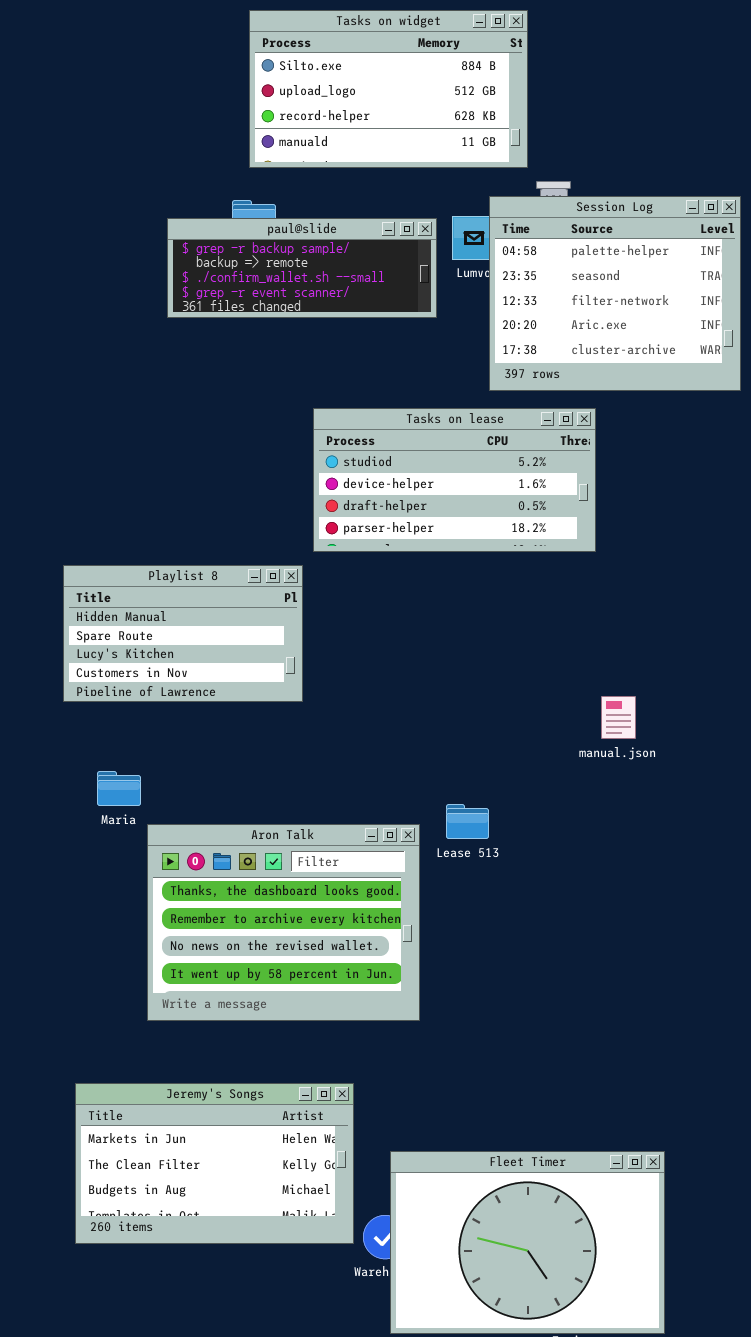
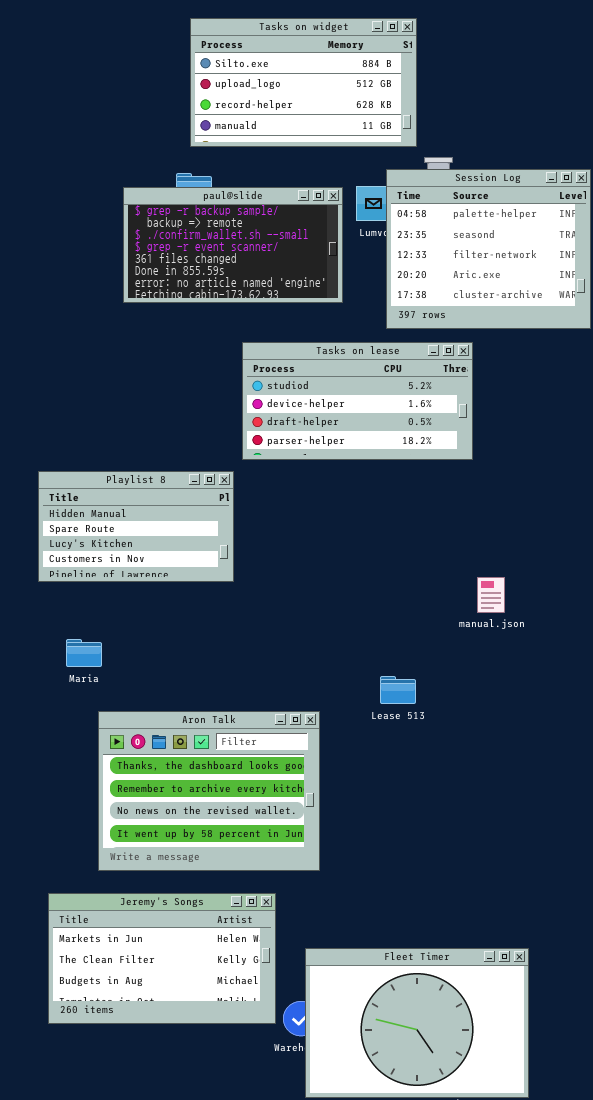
paul@slide: [167,218,437,318] -> [123,187,343,303], resized
Lease 513: [446,804,489,839] -> [380,676,416,704], moved
Aron Talk: [147,824,420,1021] -> [98,711,320,871], moved

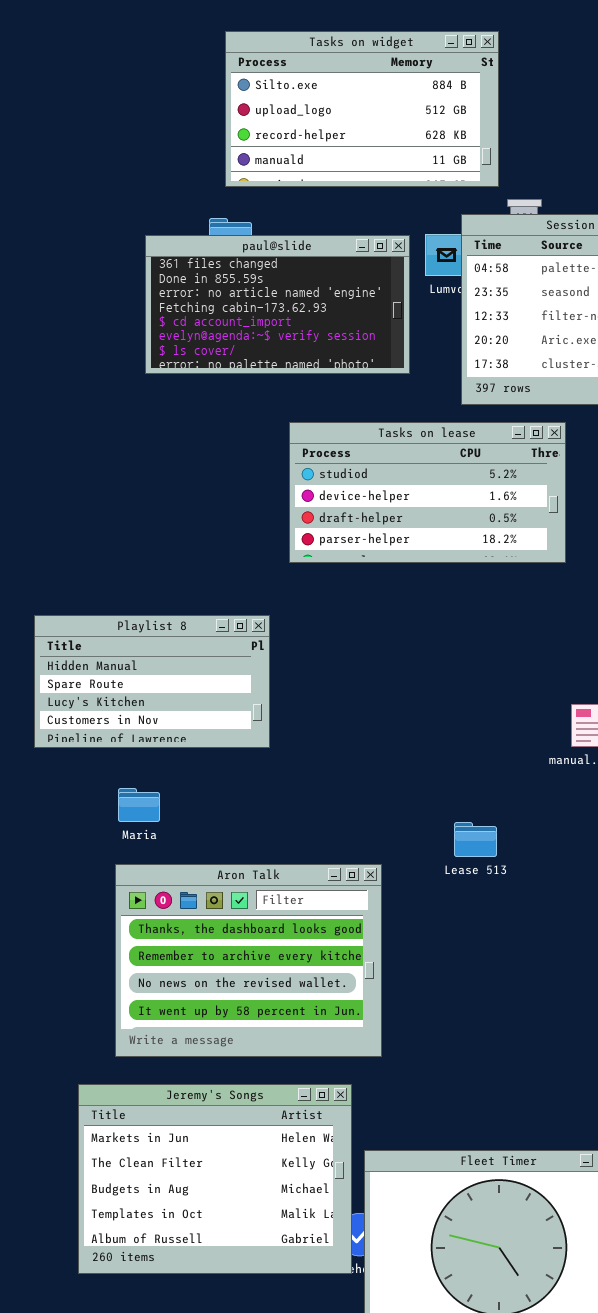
paul@slide: [123,187,343,303] -> [145,235,410,374], scrolled down 4 rows
Playlist 8: [38,471,234,582] -> [34,615,270,748], moved
Maria: [66,639,102,667] -> [118,788,160,822], moved
Jeremy's Songs: [48,893,276,1024] -> [78,1084,352,1274], moved, resized

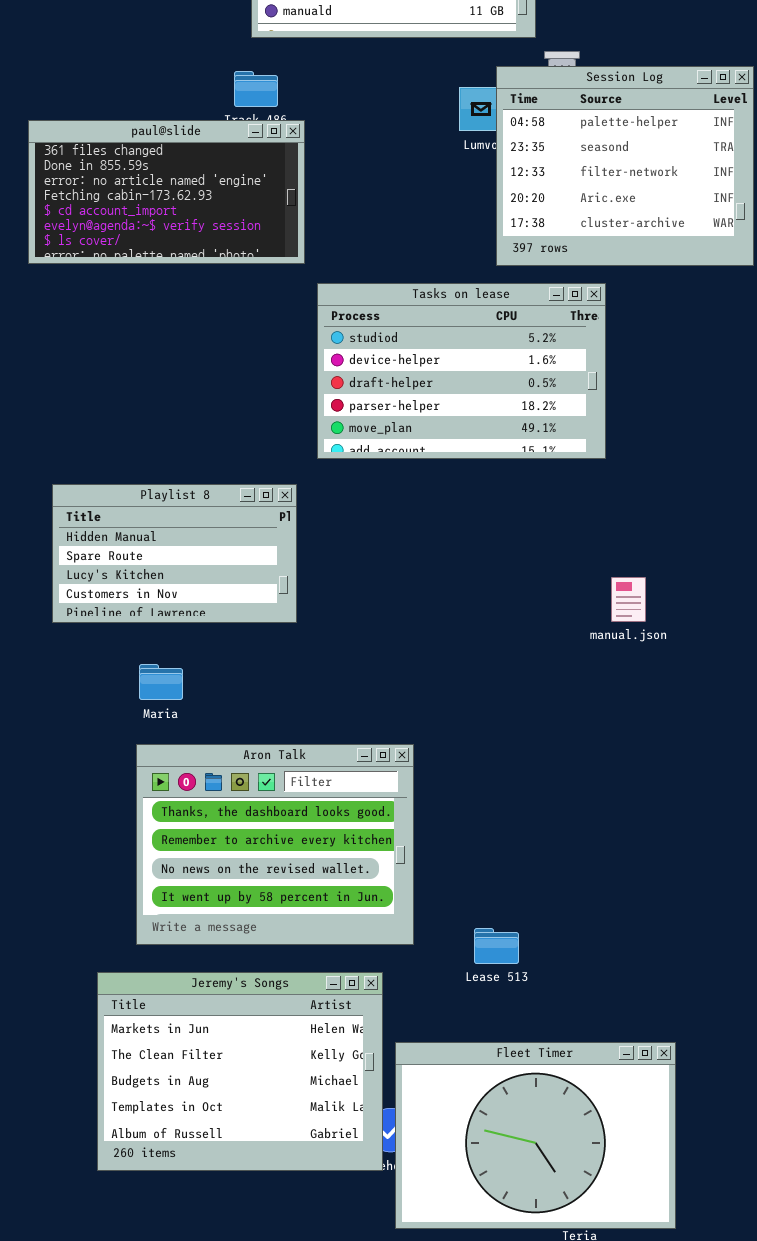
paul@slide: [145,235,410,374] -> [28,120,305,264], moved
Tasks on lease: [289,422,566,563] -> [317,283,606,459], resized
Lease 513: [454,822,497,857] -> [474,928,519,964], moved

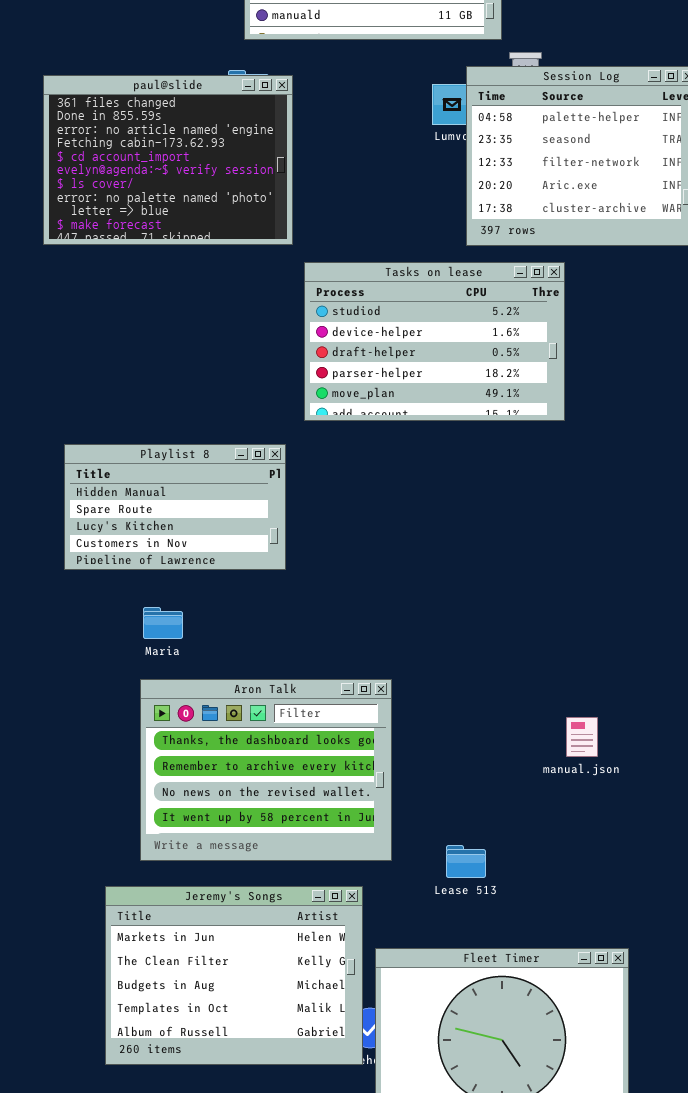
paul@slide: [28,120,305,264] -> [43,75,293,245], resized
manual.json: [611,577,646,622] -> [566,717,598,757], moved

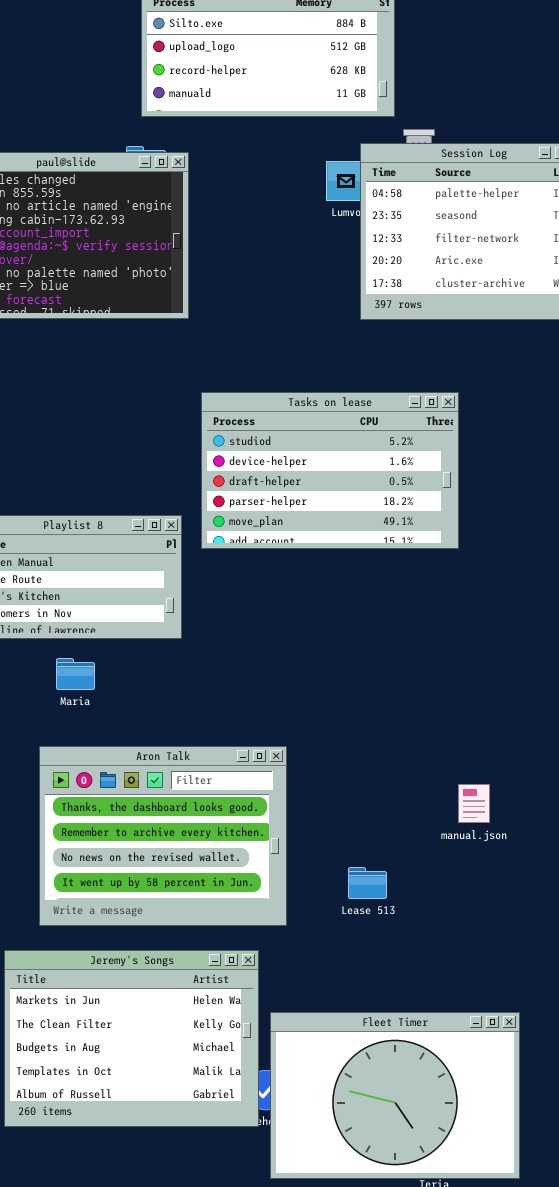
Tasks on lease: [304,262,565,421] -> [201,392,459,549], moved
Maria: [143,607,183,639] -> [56,658,95,690], moved
Lease 513: [446,845,486,878] -> [348,867,387,899], moved

